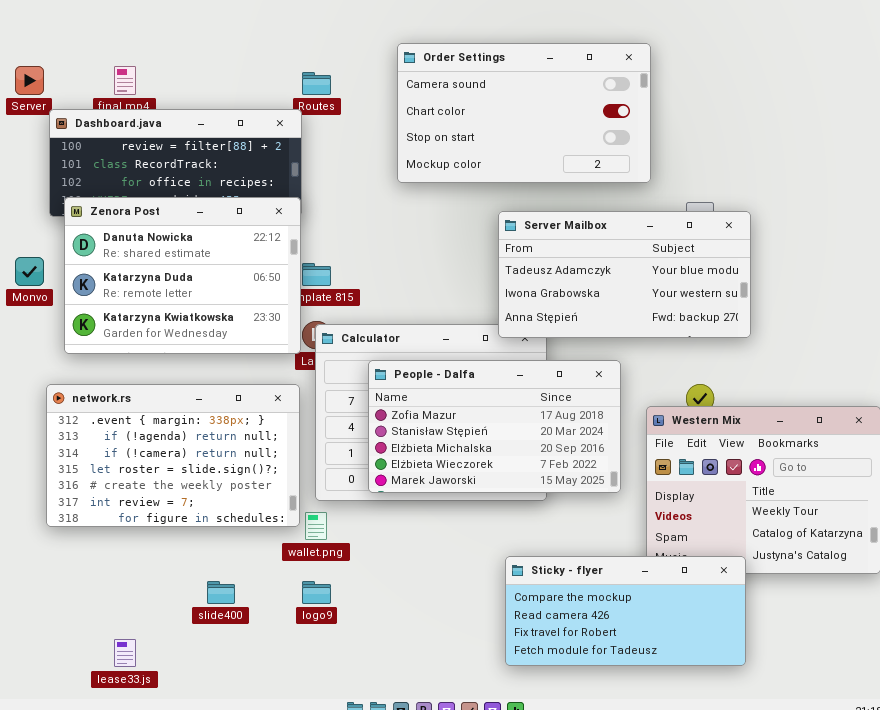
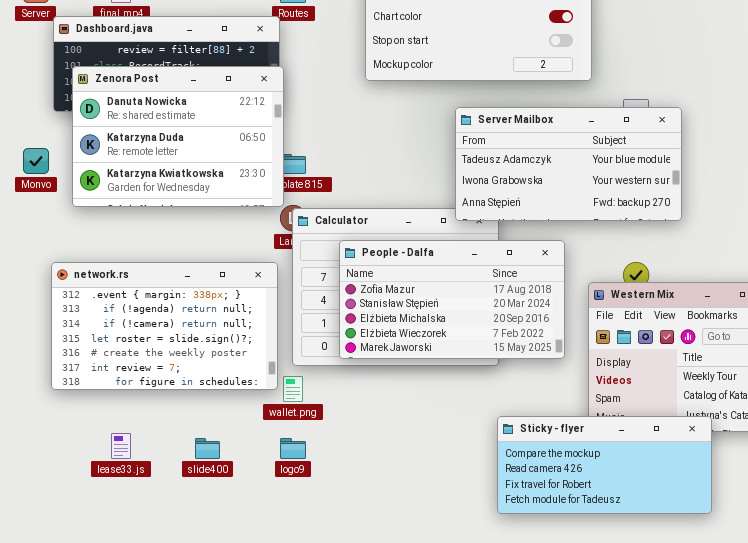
Zenora Post: [64,197,301,354] -> [72,66,284,207], moved
Sticky - flyer: [505,556,746,666] -> [497,416,712,514], moved
lease33.js: [114,639,136,667] -> [111,433,131,459], moved

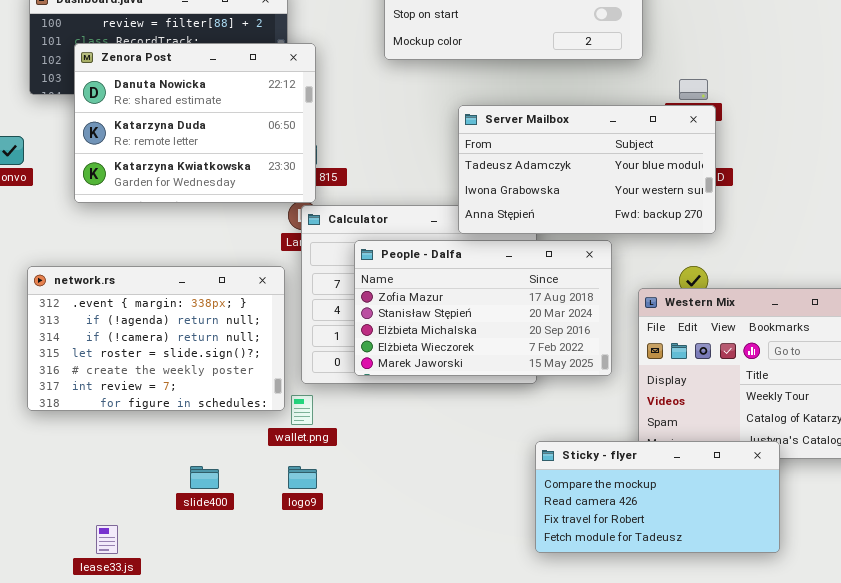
Zenora Post: [72,66,284,207] -> [74,43,316,203], moved
Server Mailbox: [455,107,682,221] -> [458,105,716,234], moved
lease33.js: [111,433,131,459] -> [96,525,118,554], moved

